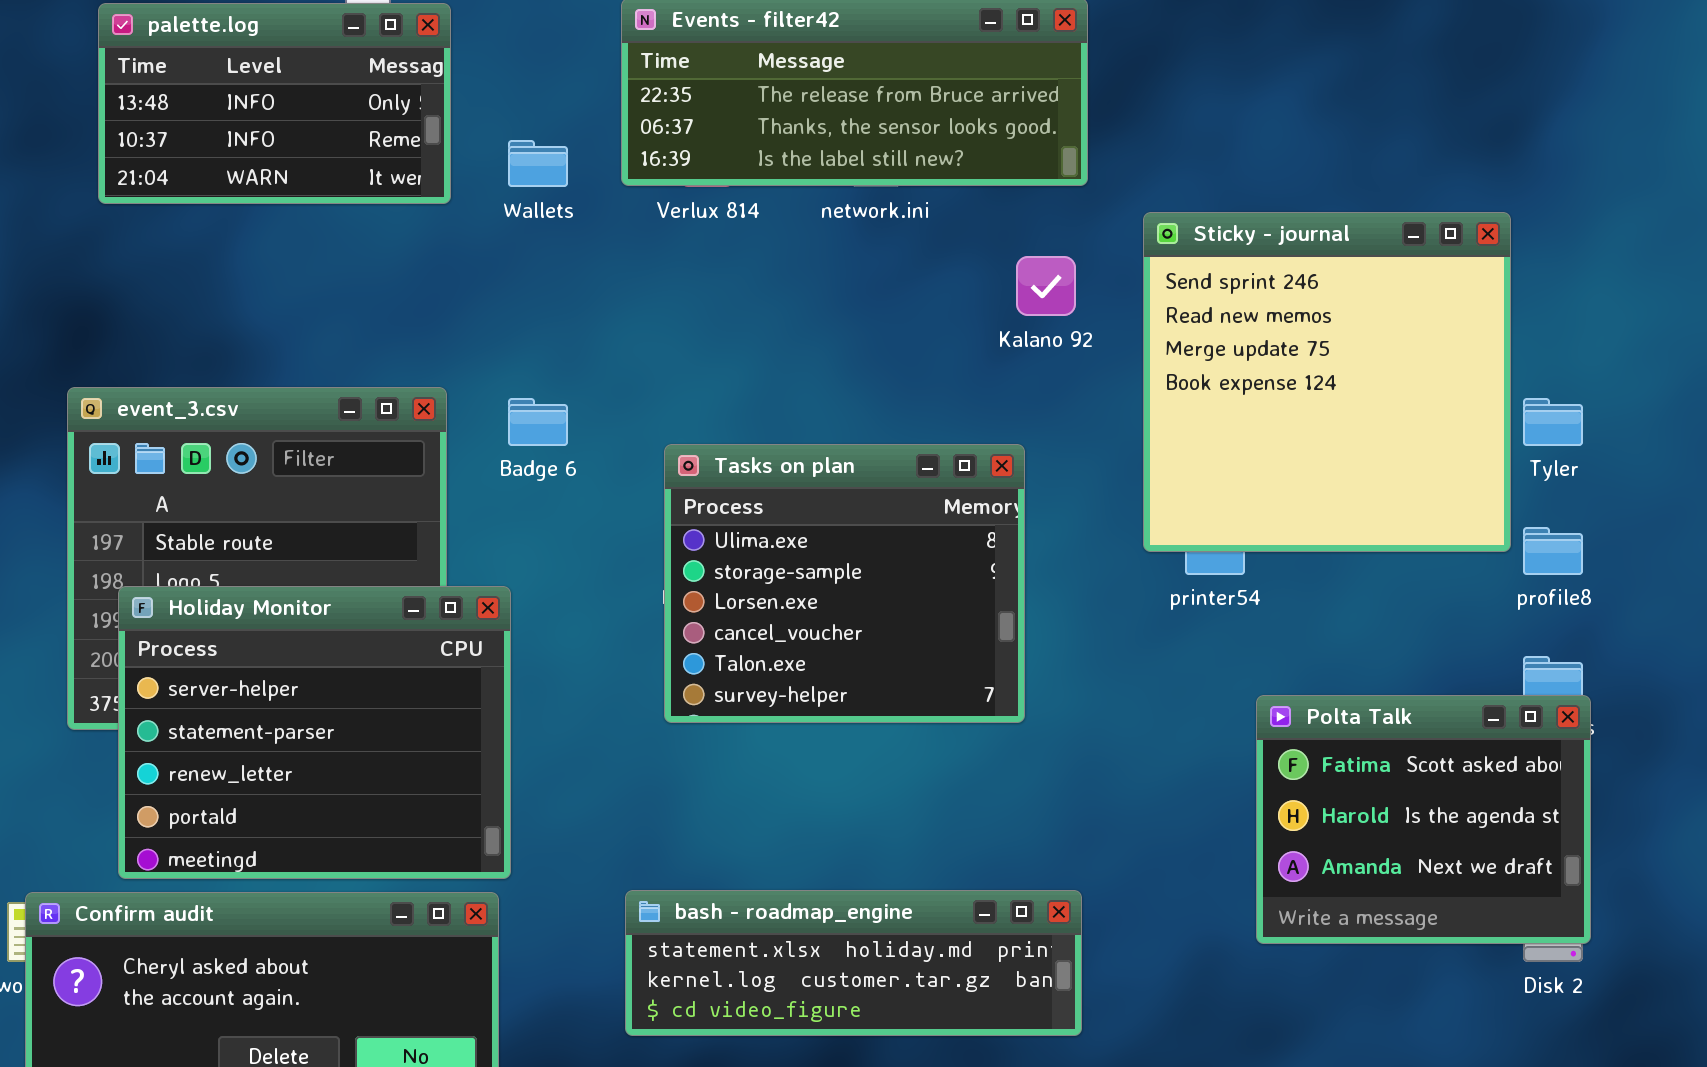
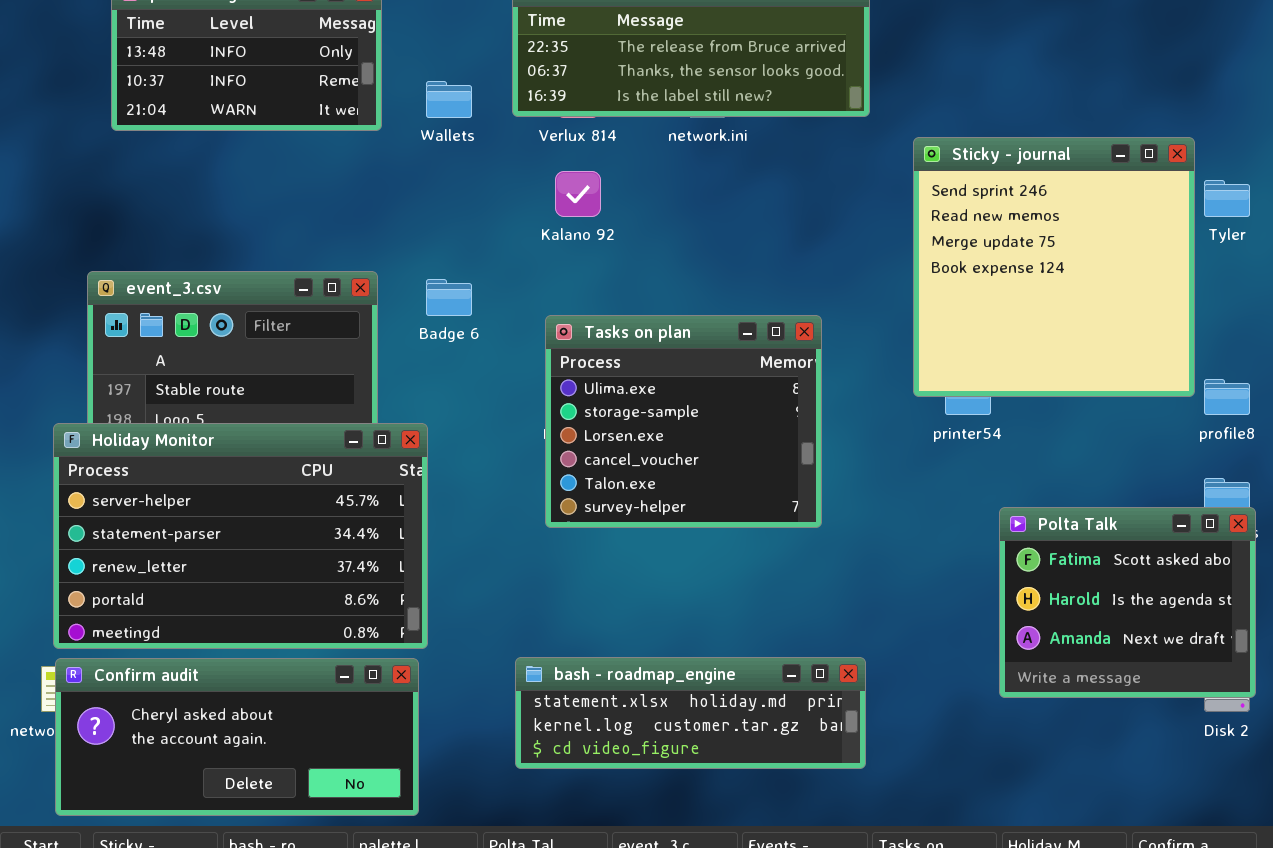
Kalano 92: [1016,256,1076,316] -> [555,171,601,217], moved
Tyler: [1523,398,1583,446] -> [1204,180,1250,217], moved
Holiday Monitor: [118,586,511,879] -> [53,423,428,649], resized

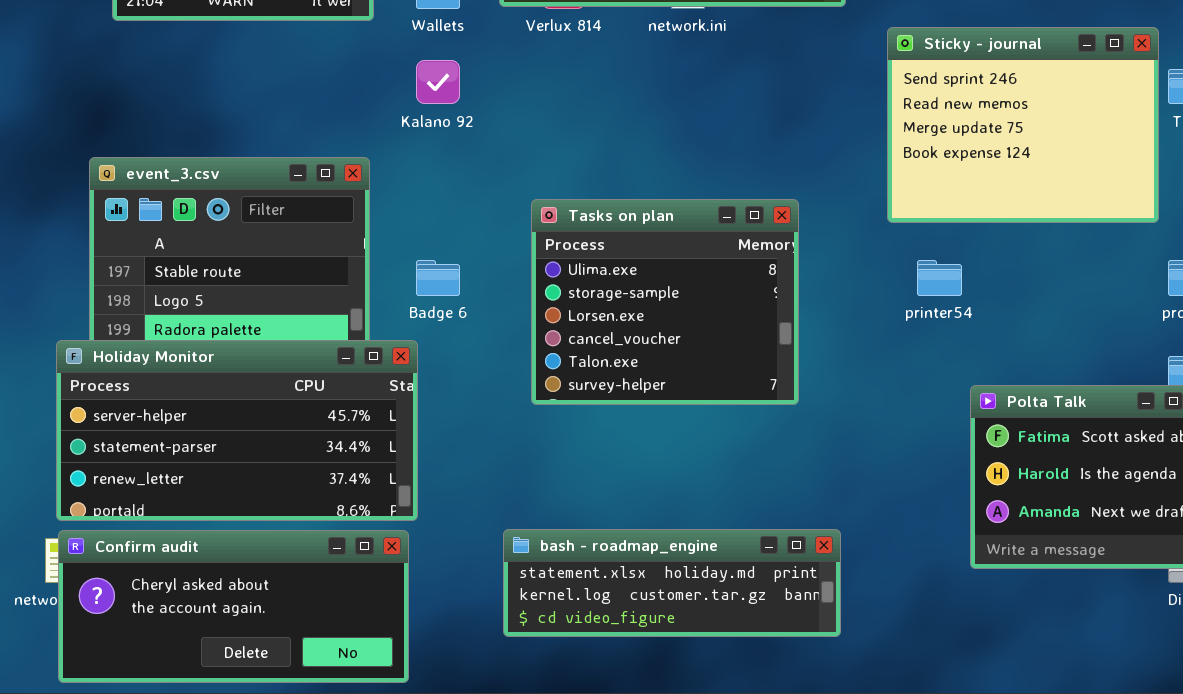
Sticky - journal: [913,137,1195,397] -> [887,27,1159,223], resized
Kalano 92: [555,171,601,217] -> [416,60,460,104], moved
Badge 6: [426,279,472,316] -> [416,260,460,296], moved
Holiday Monitor: [53,423,428,649] -> [56,340,418,521], resized

